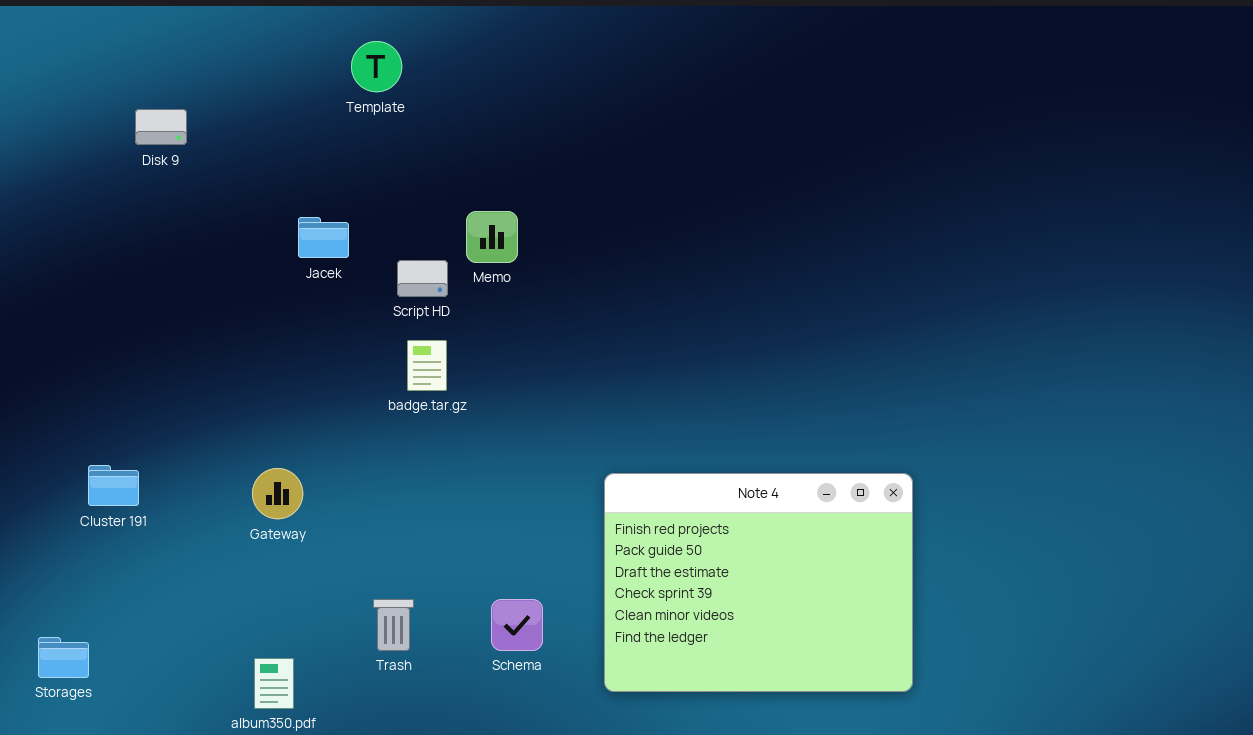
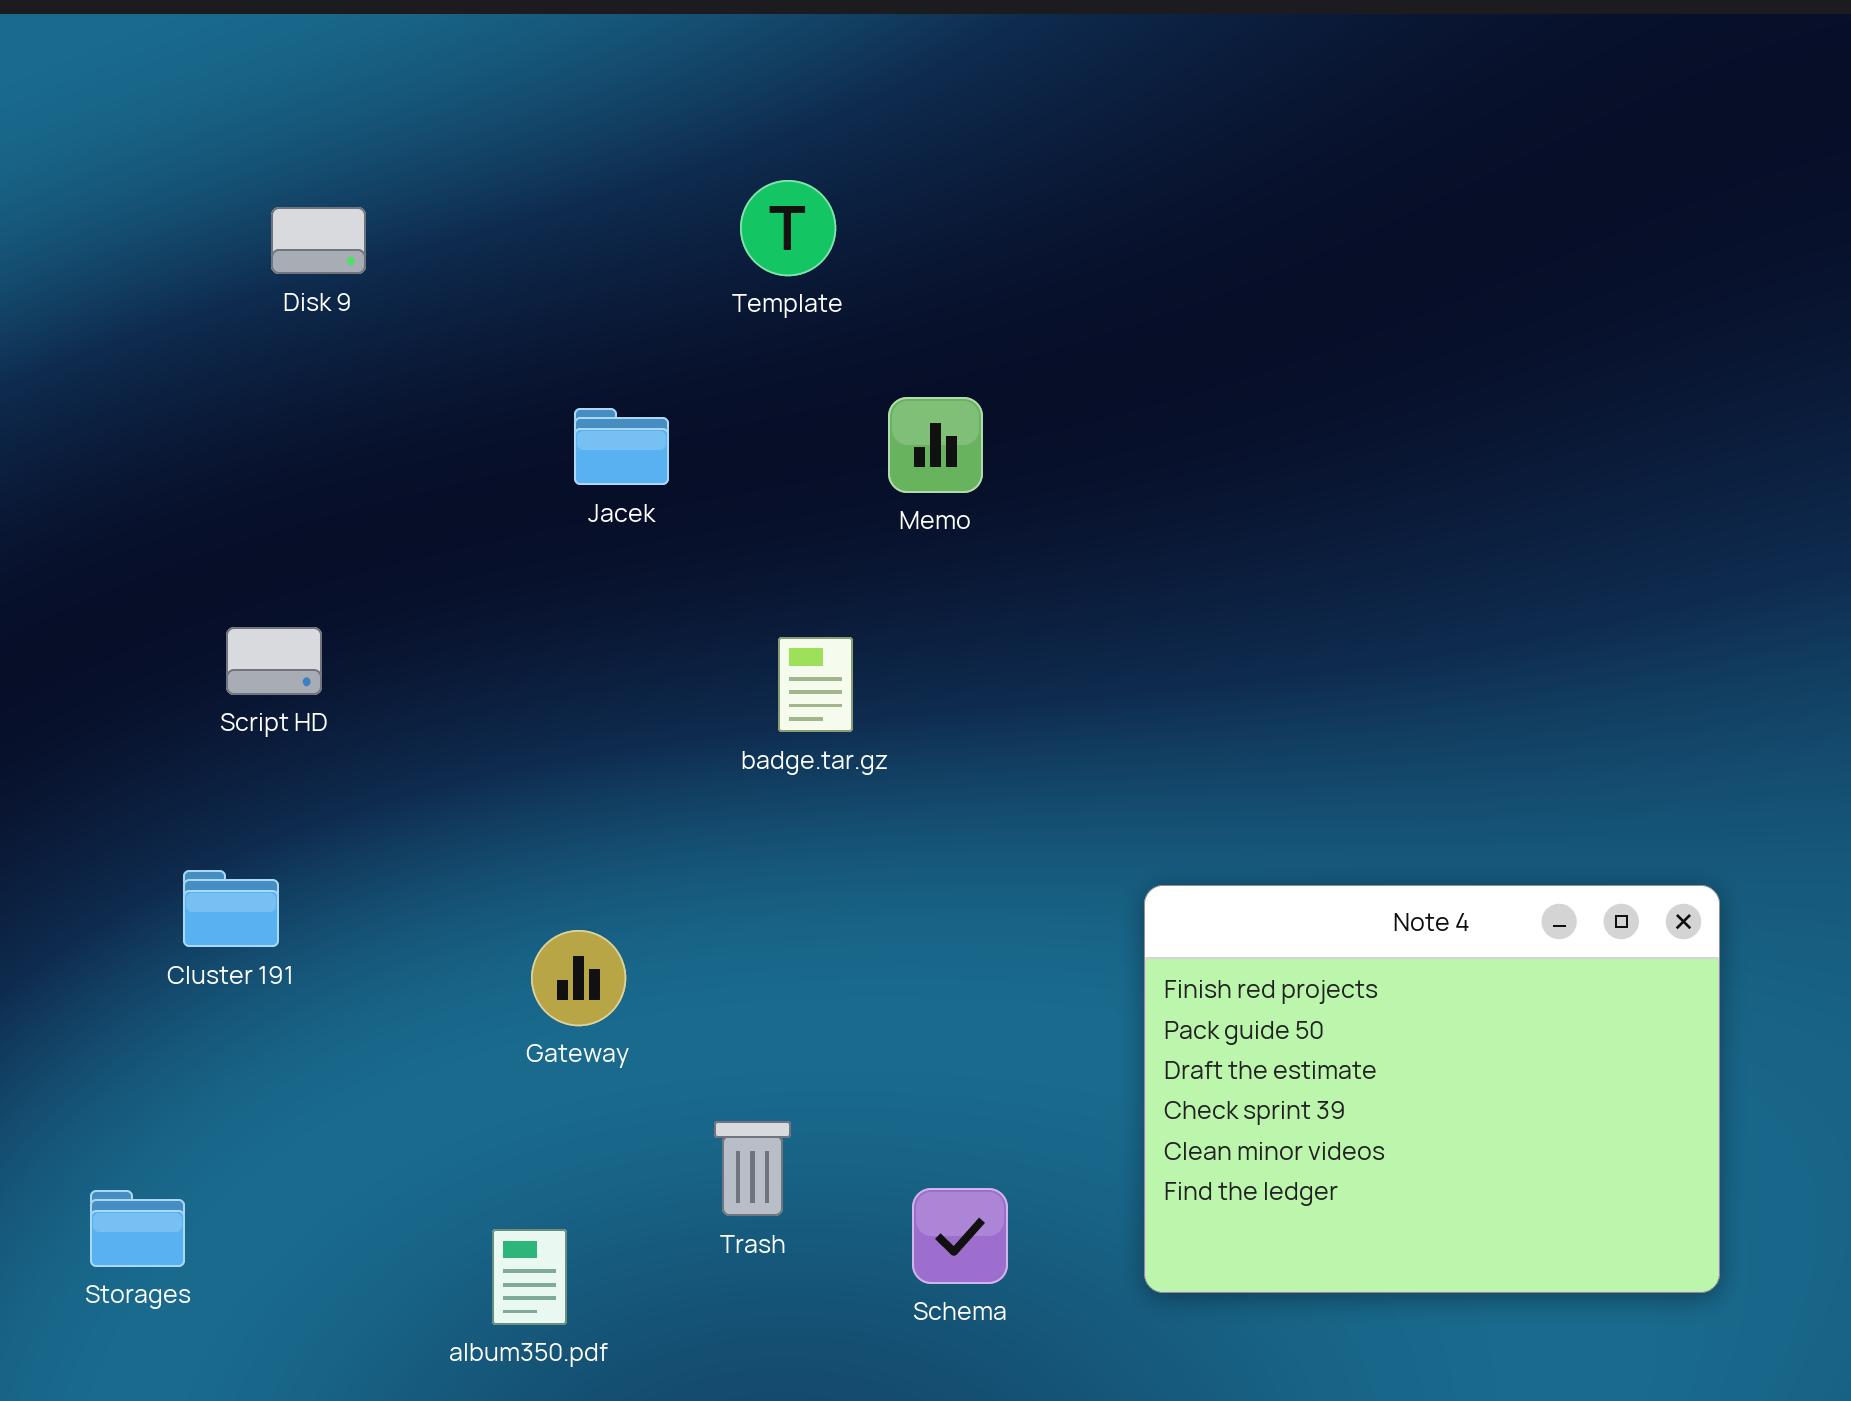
Template: [351,41,402,92] -> [740,180,836,276], moved
Script HD: [397,260,448,297] -> [226,627,322,695], moved
Gateway: [252,468,303,519] -> [531,930,626,1026], moved
Schema: [491,599,543,651] -> [912,1188,1008,1284], moved

